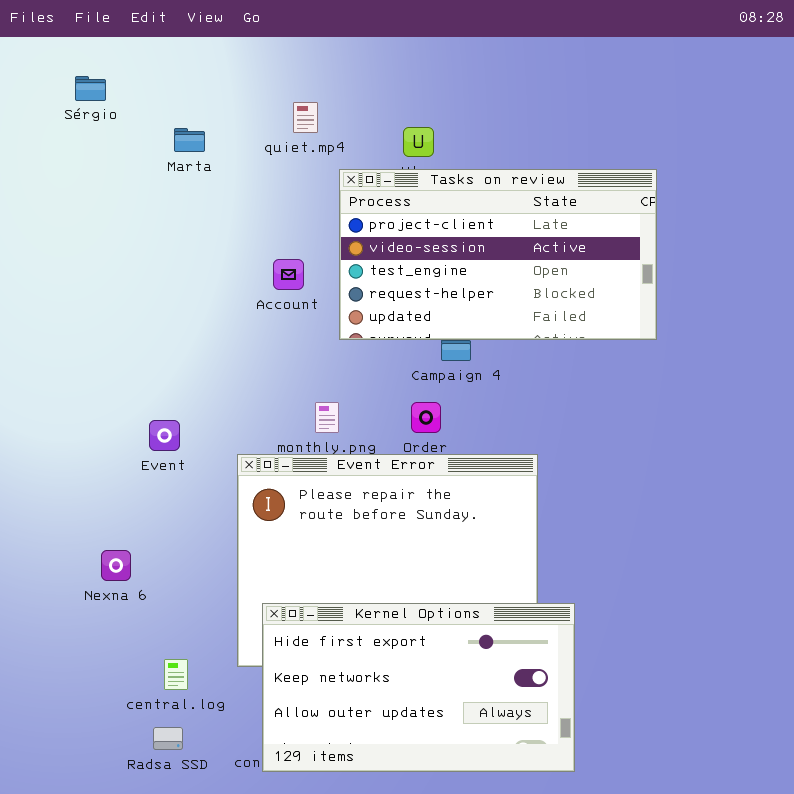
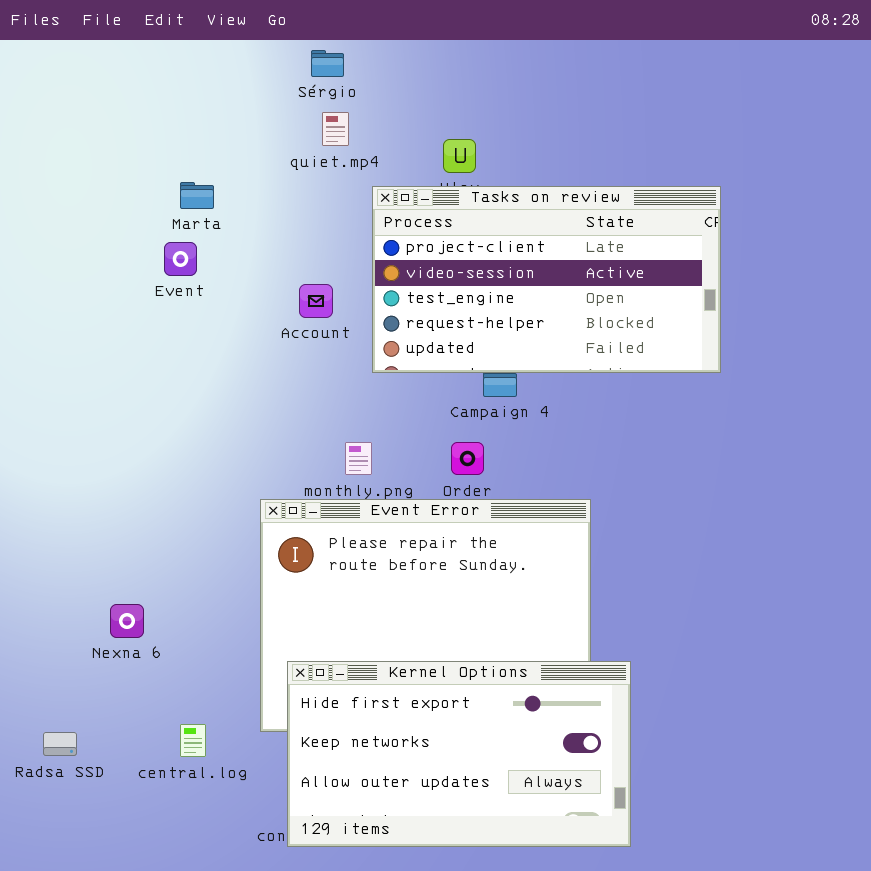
Sérgio: [75,76,106,101] -> [311,50,344,77], moved
Marta: [174,128,205,152] -> [180,182,214,209], moved
Event: [149,420,180,451] -> [164,242,197,276], moved
Radsa SSD: [153,727,183,750] -> [43,732,77,756], moved

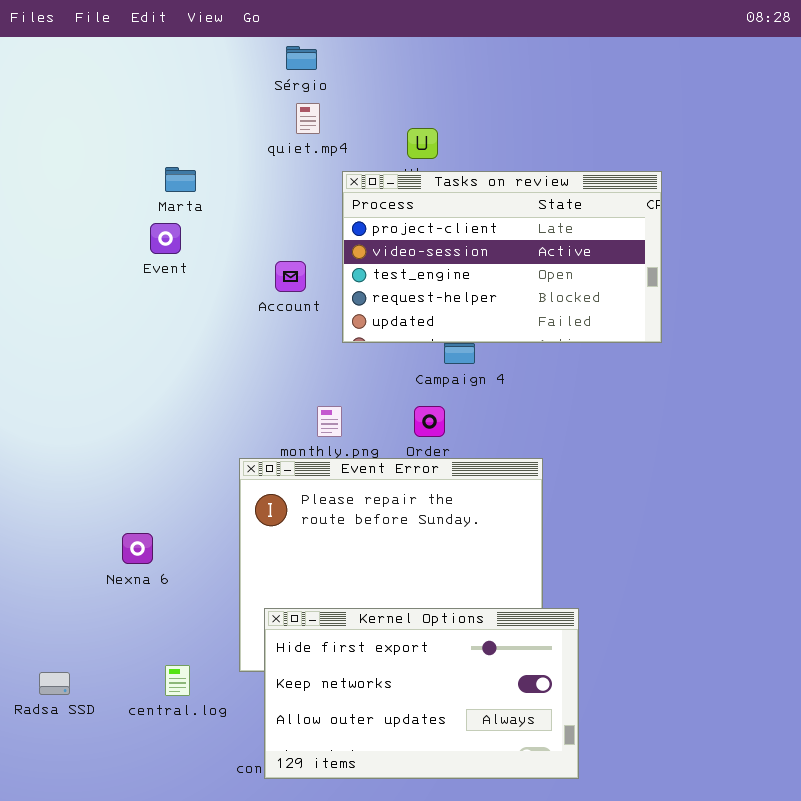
Nexna 6: [110,604,144,638] -> [122,533,153,564], moved

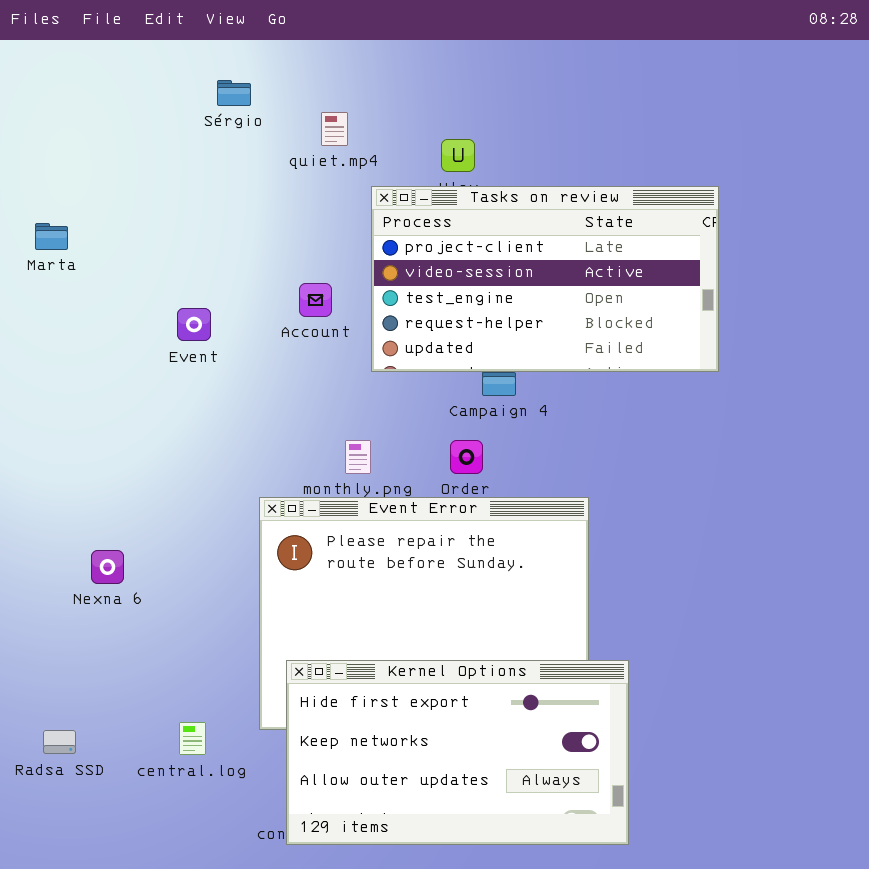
Sérgio: [286,46,317,70] -> [217,80,251,106], moved
Marta: [165,167,196,192] -> [35,223,68,250], moved
Event: [150,223,181,254] -> [177,308,211,341], moved
Nexna 6: [122,533,153,564] -> [91,550,124,584], moved

